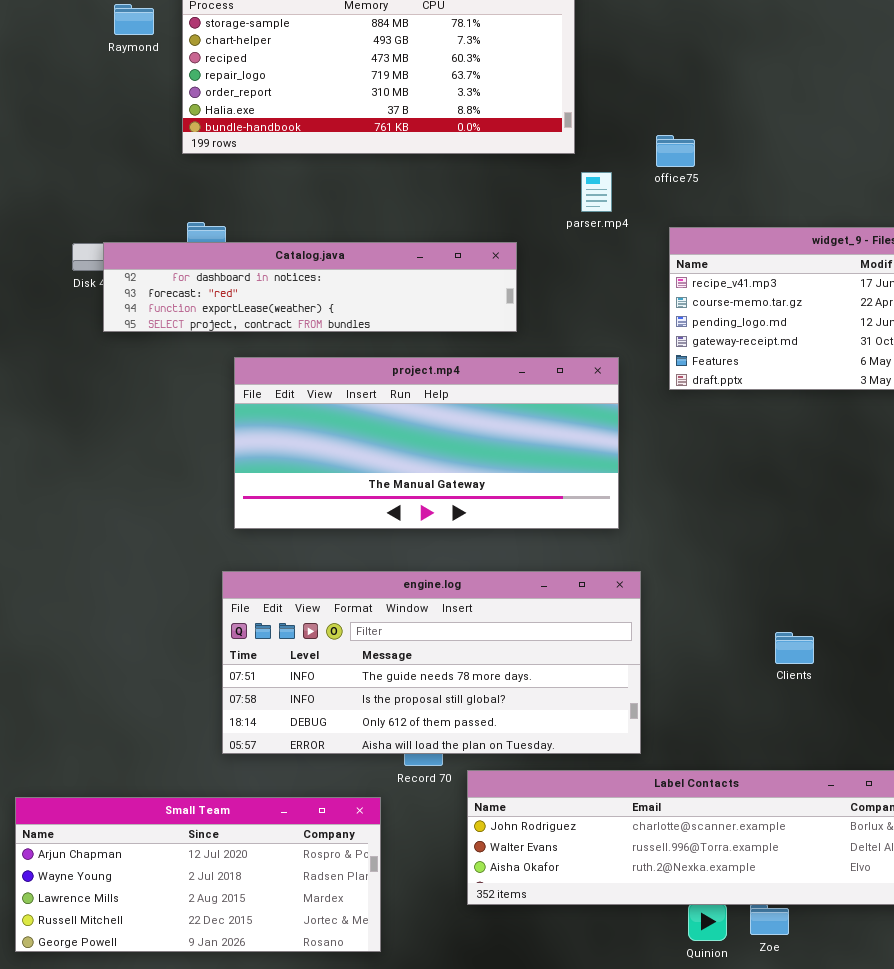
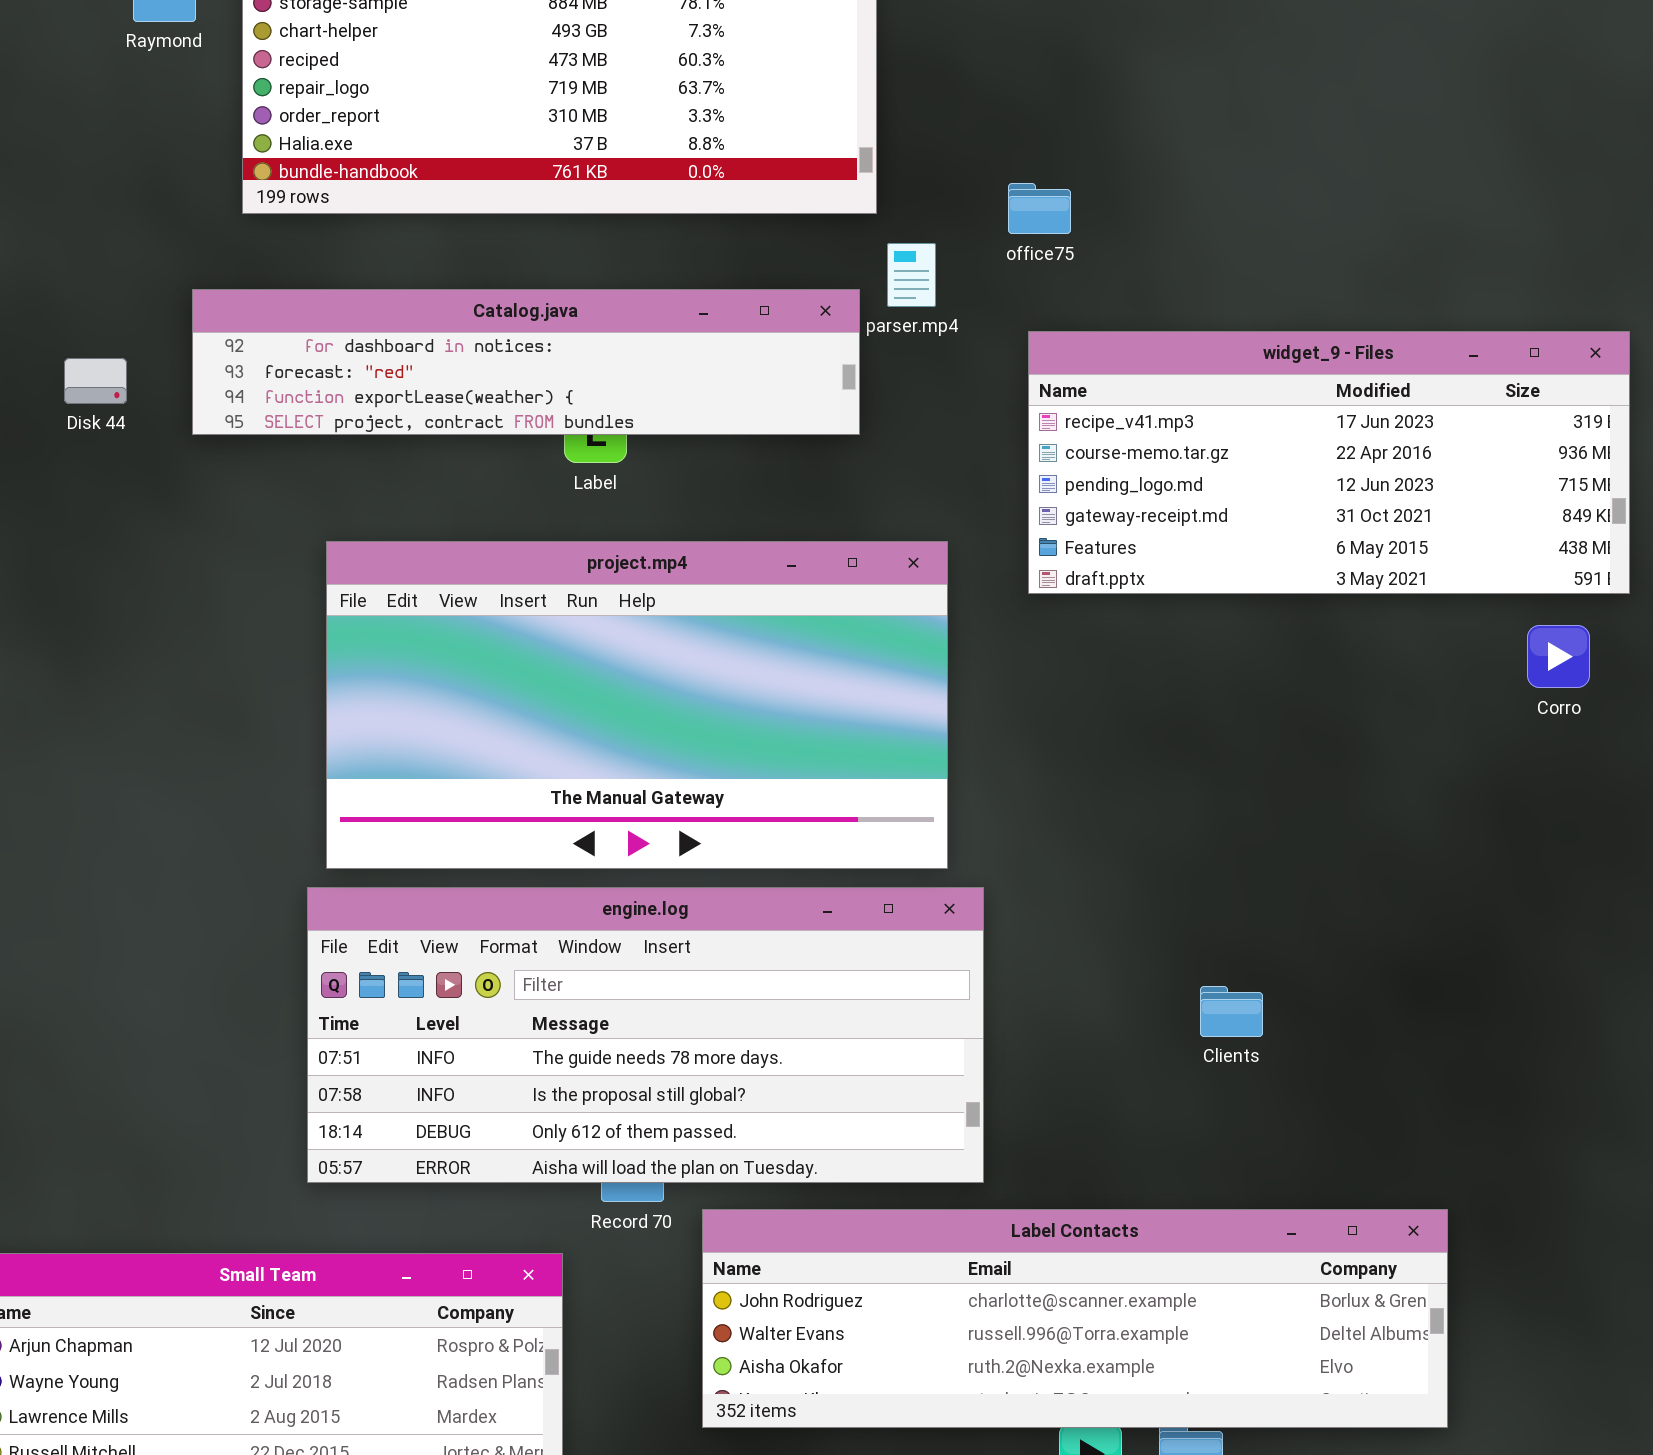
Catalog.java: [103,242,517,332] -> [192,289,860,435], moved
project.mp4: [234,357,619,529] -> [326,541,948,869], resized

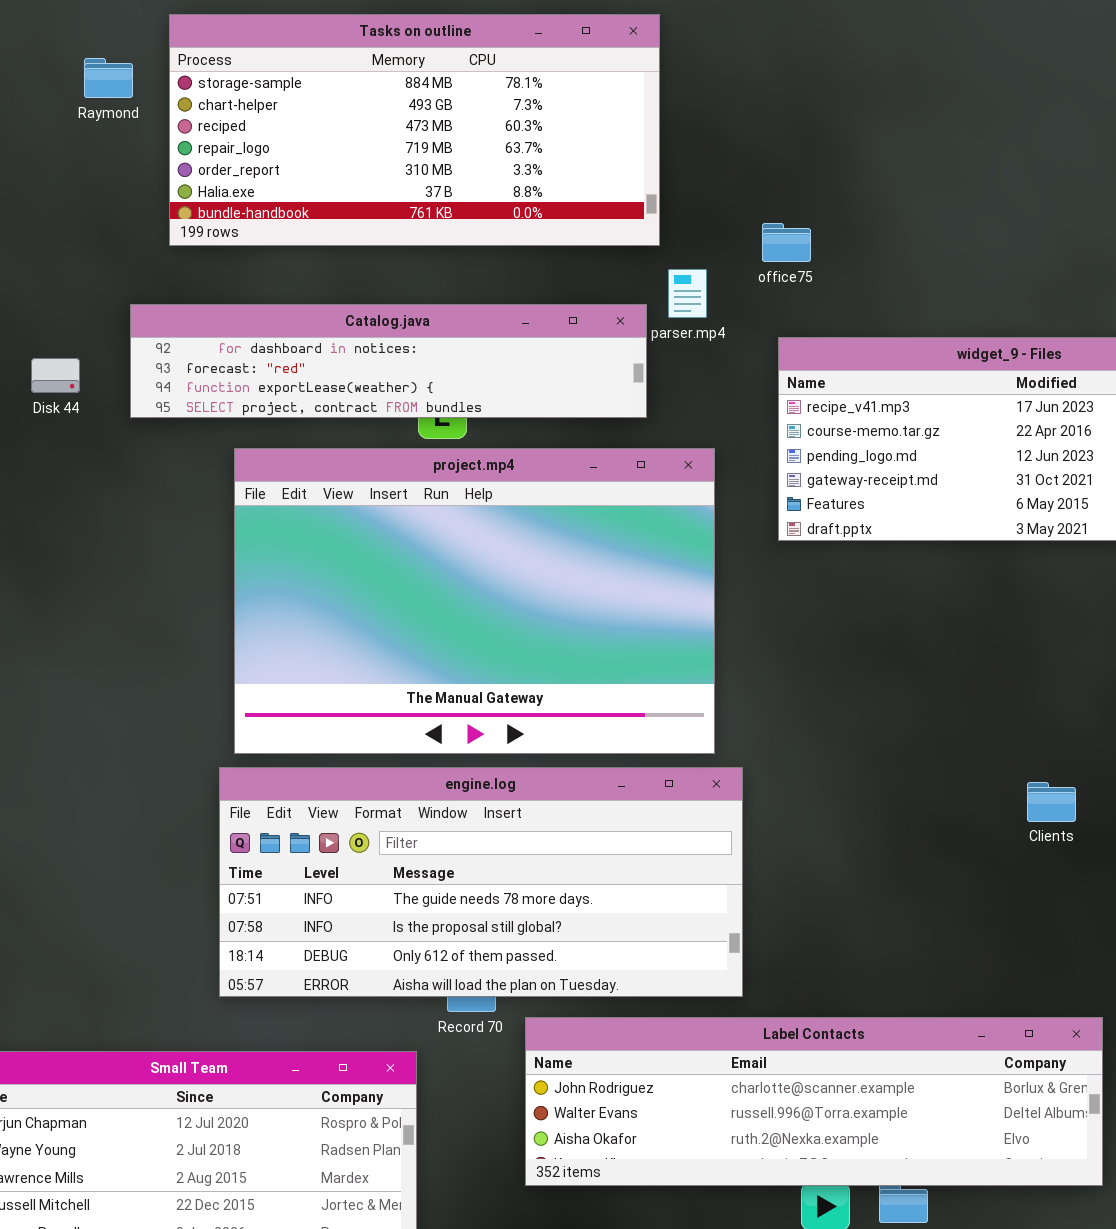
project.mp4: [326,541,948,869] -> [234,448,715,754], resized
Clients: [1200,986,1263,1037] -> [1027,782,1076,822], moved

